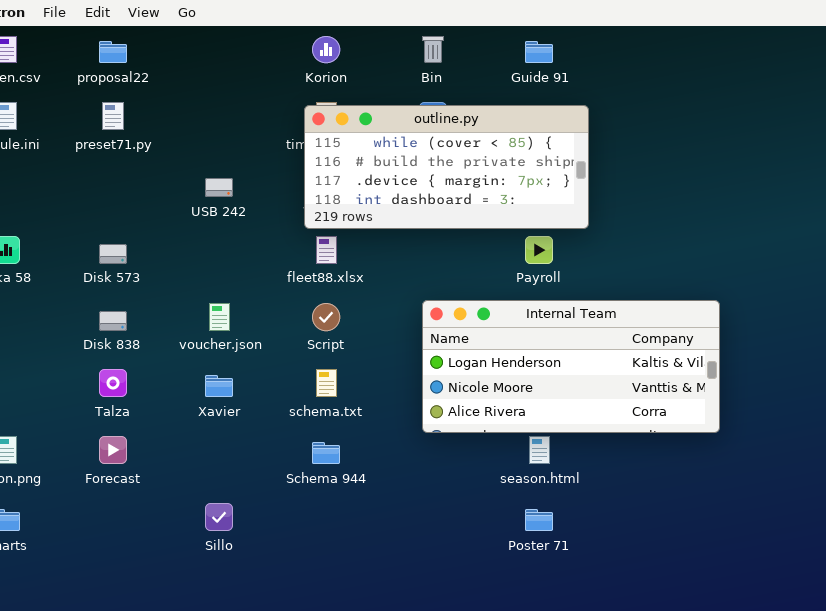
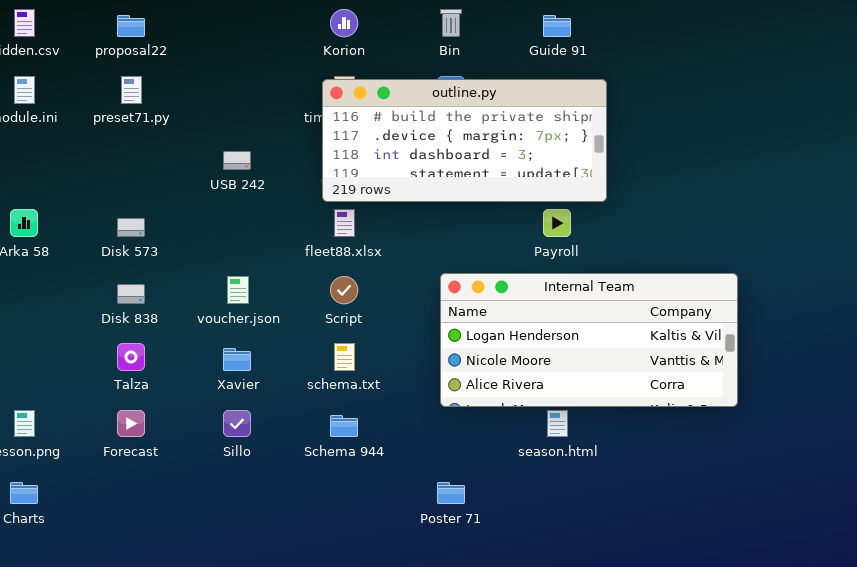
outline.py: [304,105,589,229] -> [322,79,607,202], scrolled down 1 row
Sillo: [205,503,233,531] -> [223,410,251,437], moved
Poster 71: [525,509,553,531] -> [437,482,465,504], moved

